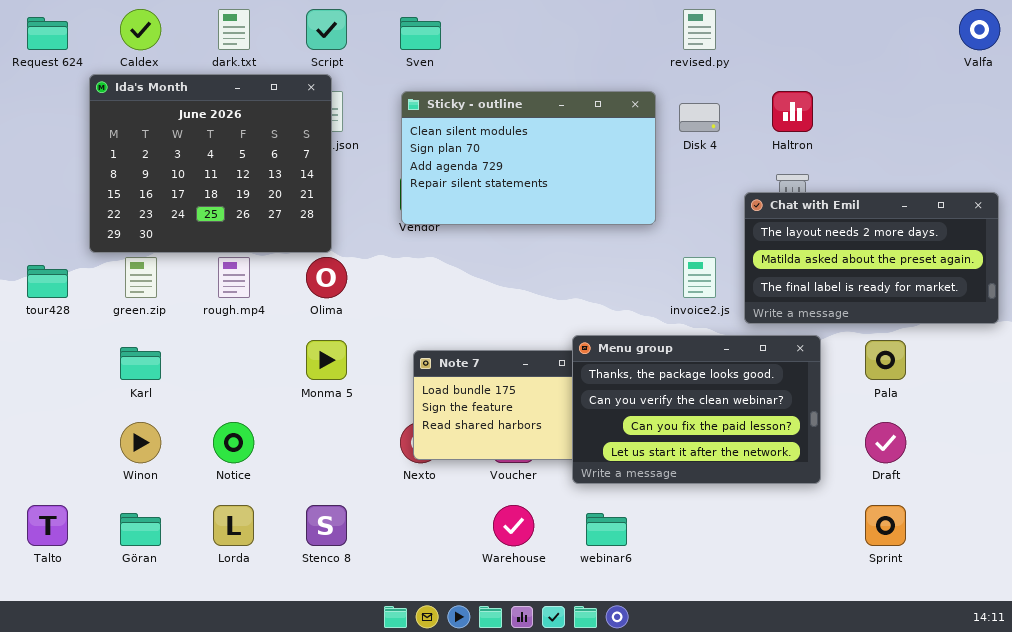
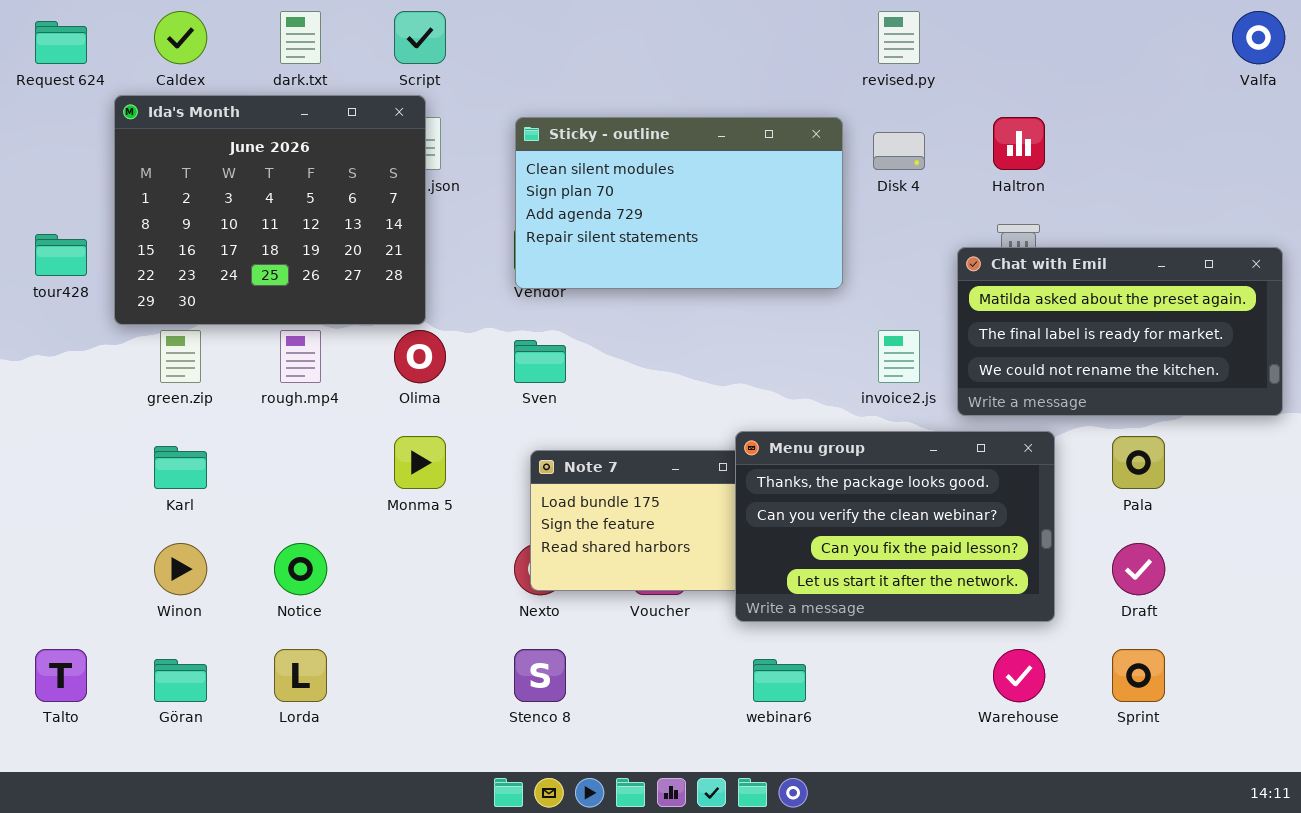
Sven: [400,17,441,50] -> [514,340,566,383], moved
Chat with Emil: [744,192,999,324] -> [957,247,1283,416], scrolled down 1 row
tour428: [27,265,68,298] -> [35,234,87,276], moved
Stenco 8: [306,505,347,546] -> [514,649,566,702], moved
Warehouse: [493,505,534,546] -> [993,649,1045,702], moved

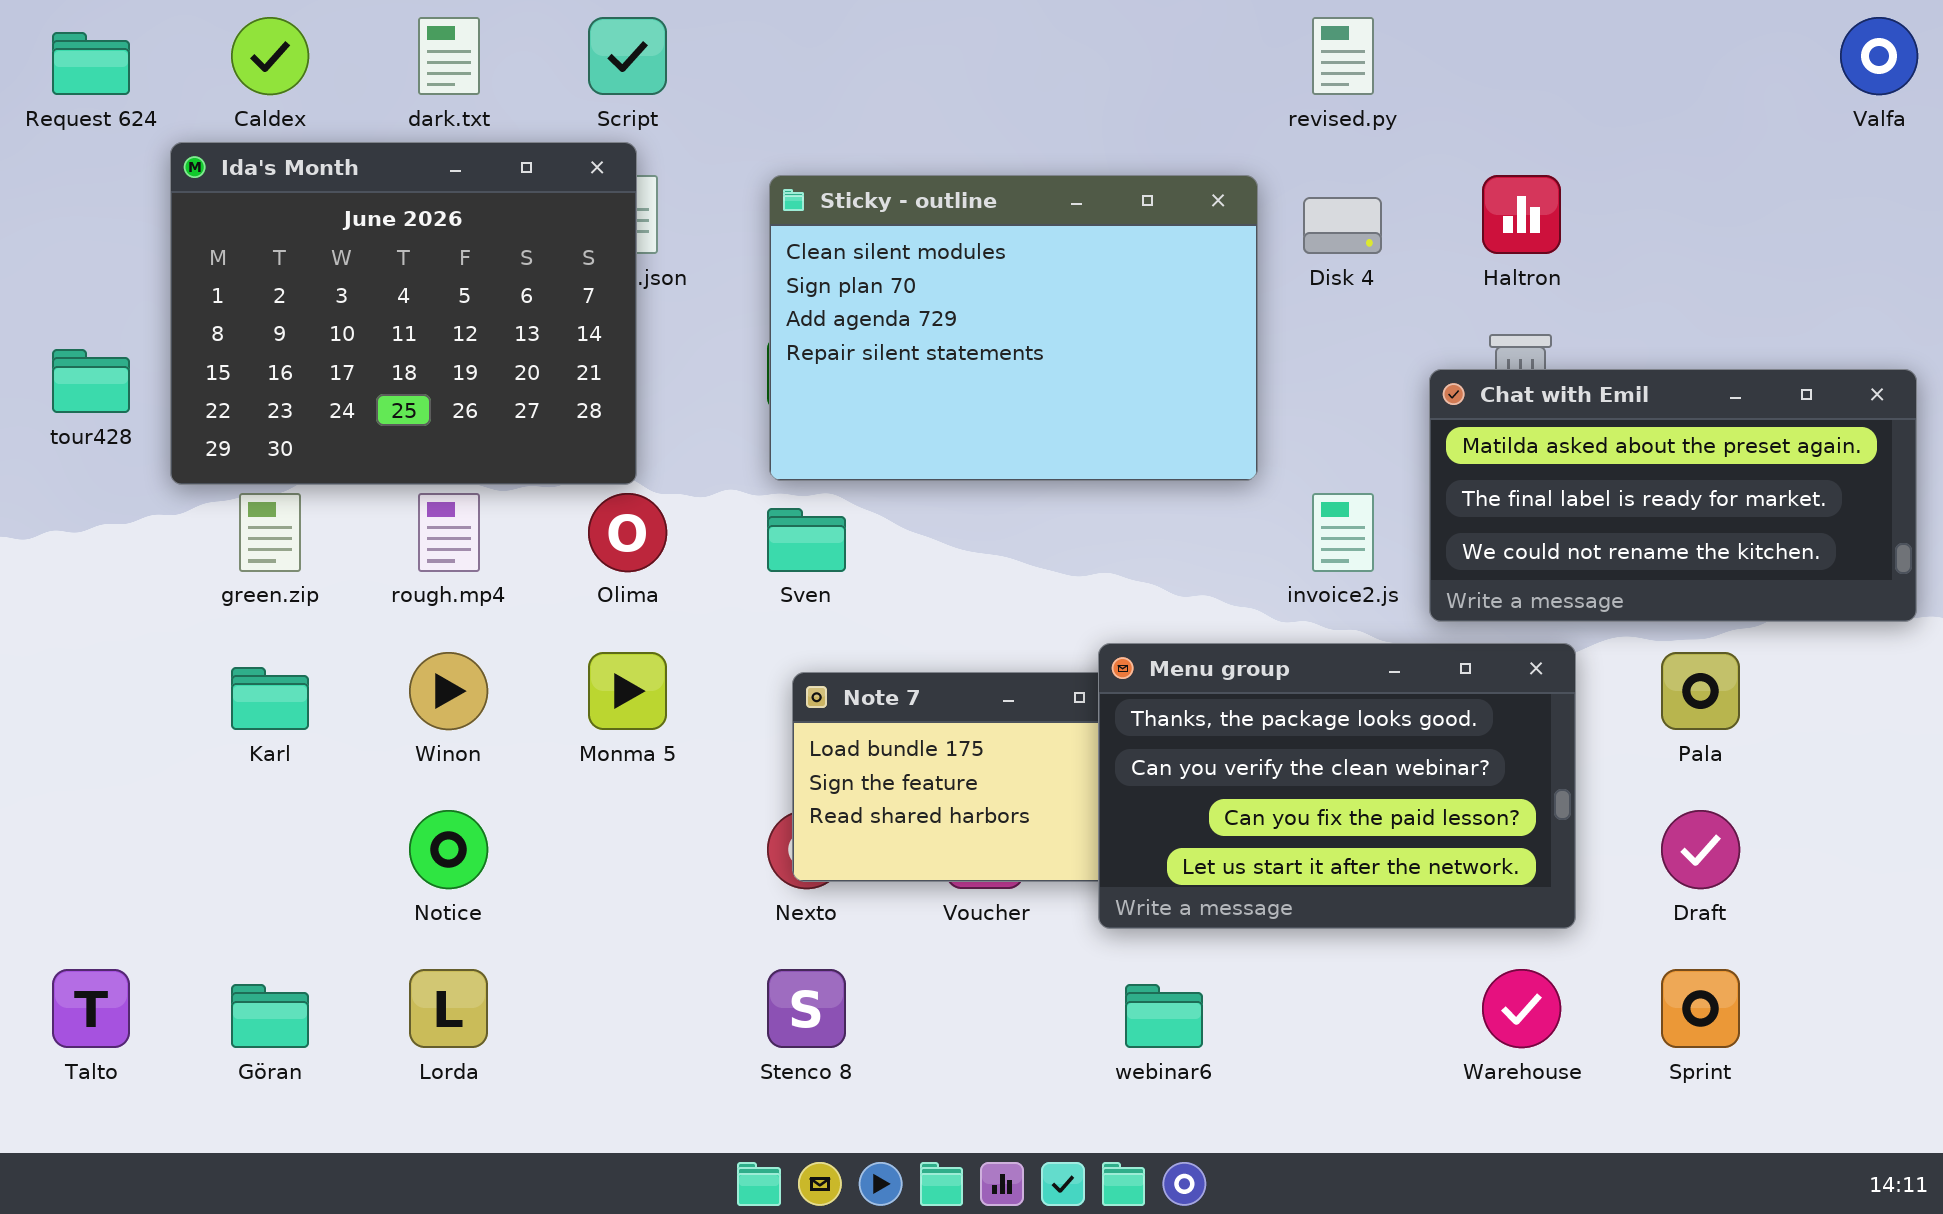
Sticky - outline: [515,117,843,289] -> [769,175,1258,481], resized
Winon: [154,543,207,595] -> [409,652,488,730], moved

